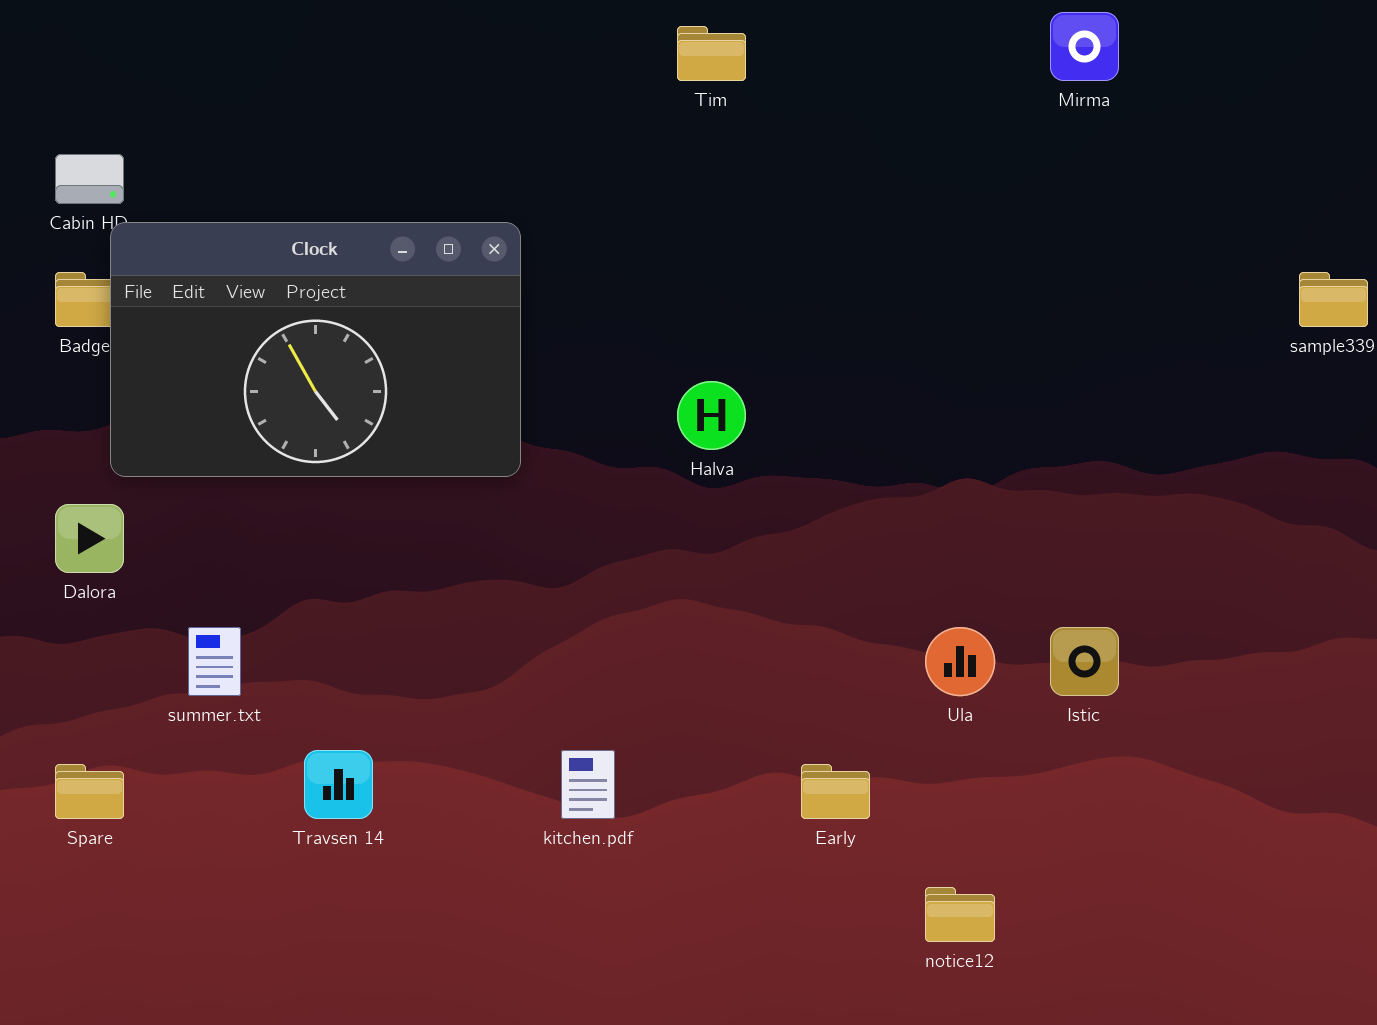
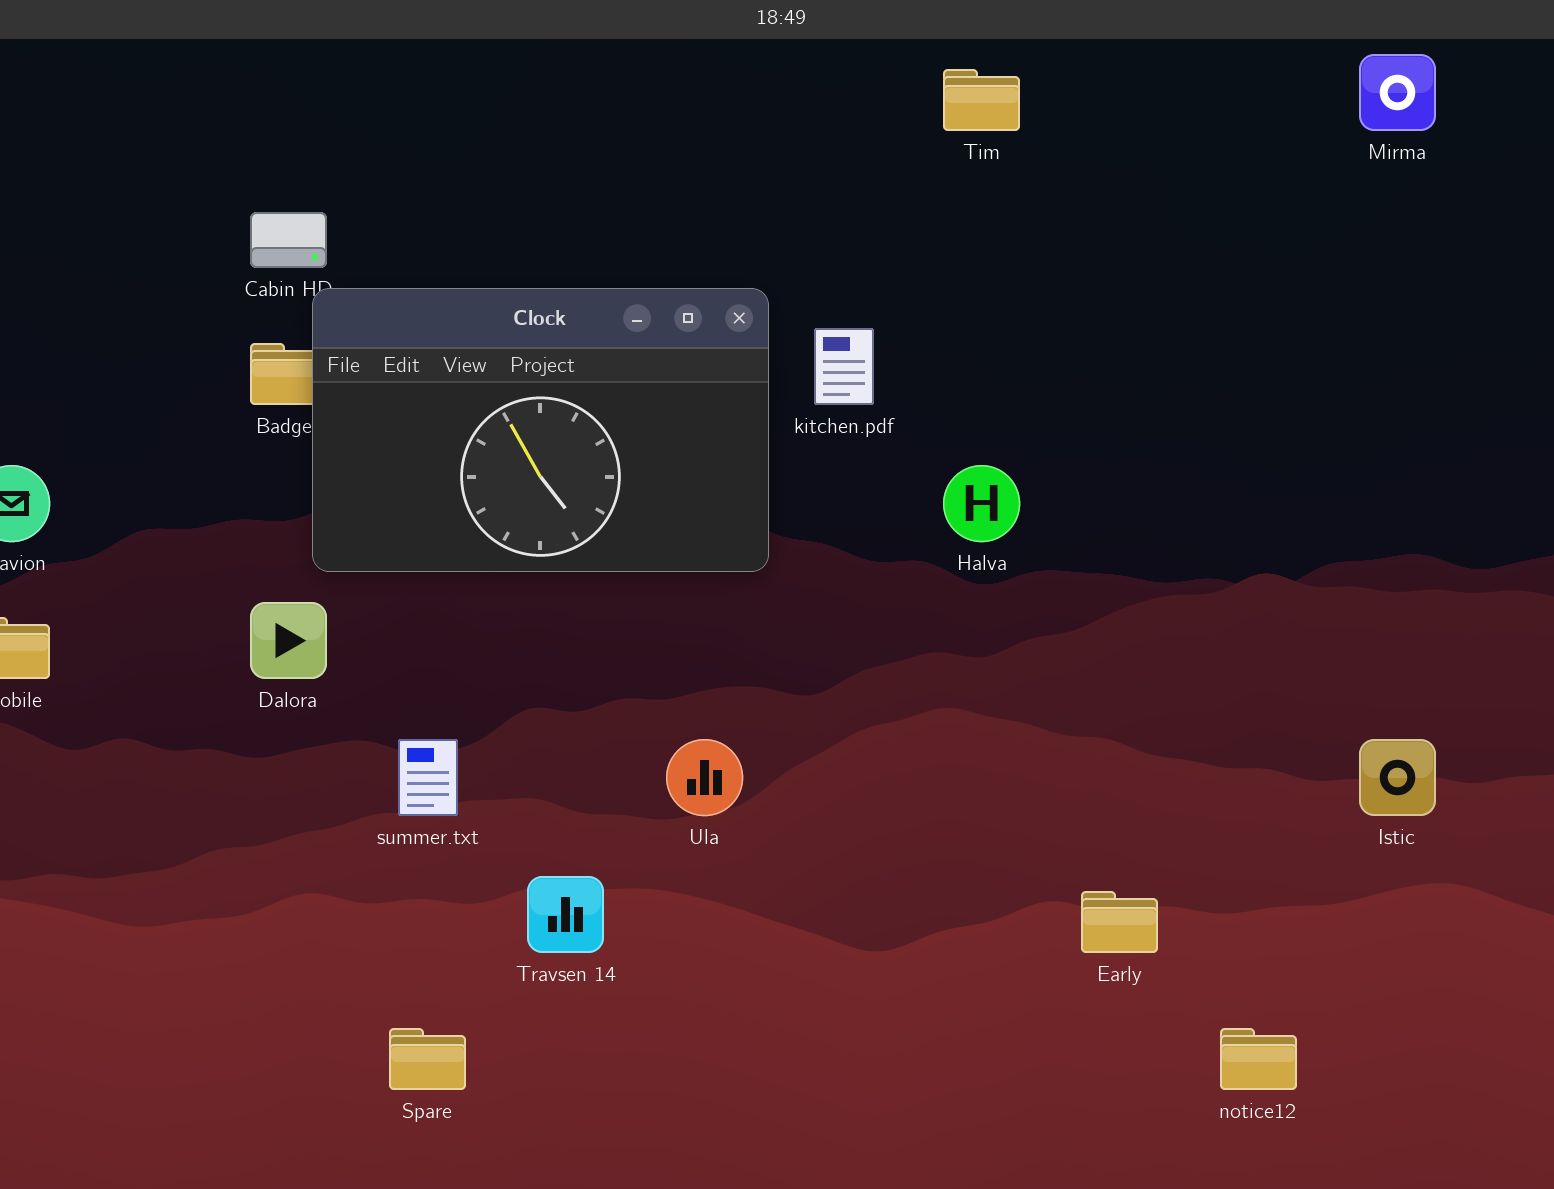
Ula: [925,627,995,696] -> [666,739,743,816], moved
kitchen.pdf: [561,750,615,819] -> [814,328,874,405], moved
Spare: [55,764,124,819] -> [389,1028,466,1090], moved

